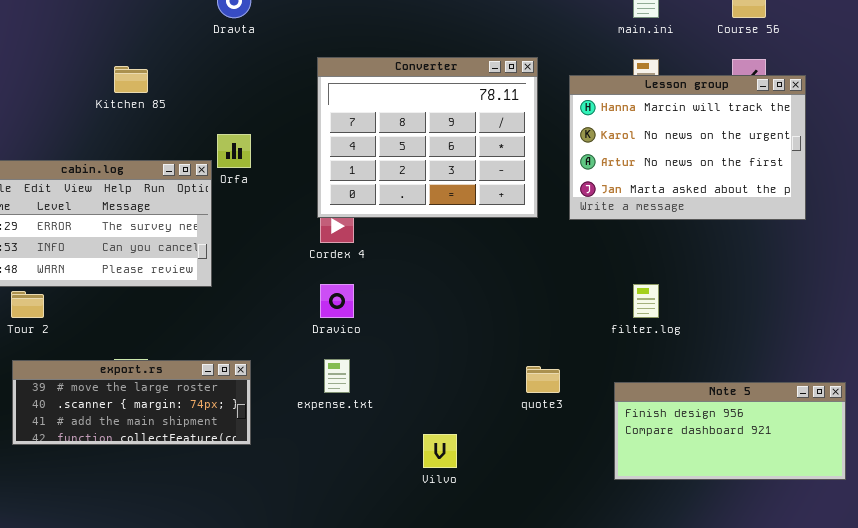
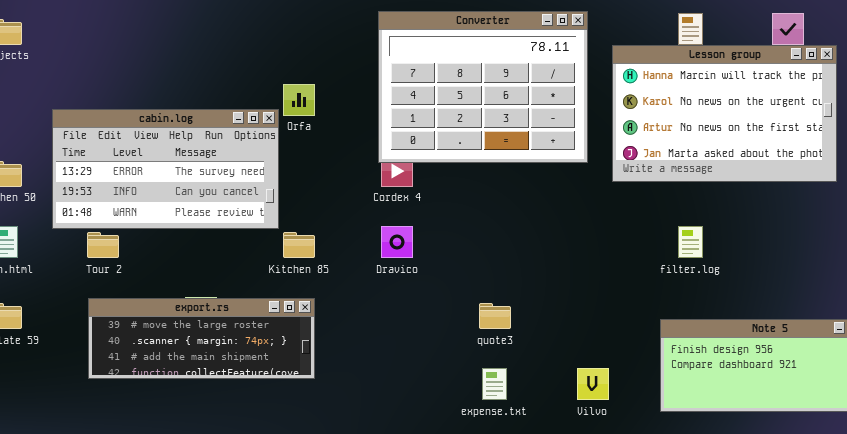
Kitchen 85: [114,66,148,93] -> [283,232,315,258], moved
Lesson group: [569,75,806,220] -> [612,45,837,182], moved
expense.txt: [324,359,350,393] -> [482,368,507,400], moved
quote3: [526,366,560,393] -> [479,303,511,329], moved
Vilvo: [423,434,457,468] -> [577,368,609,400], moved

